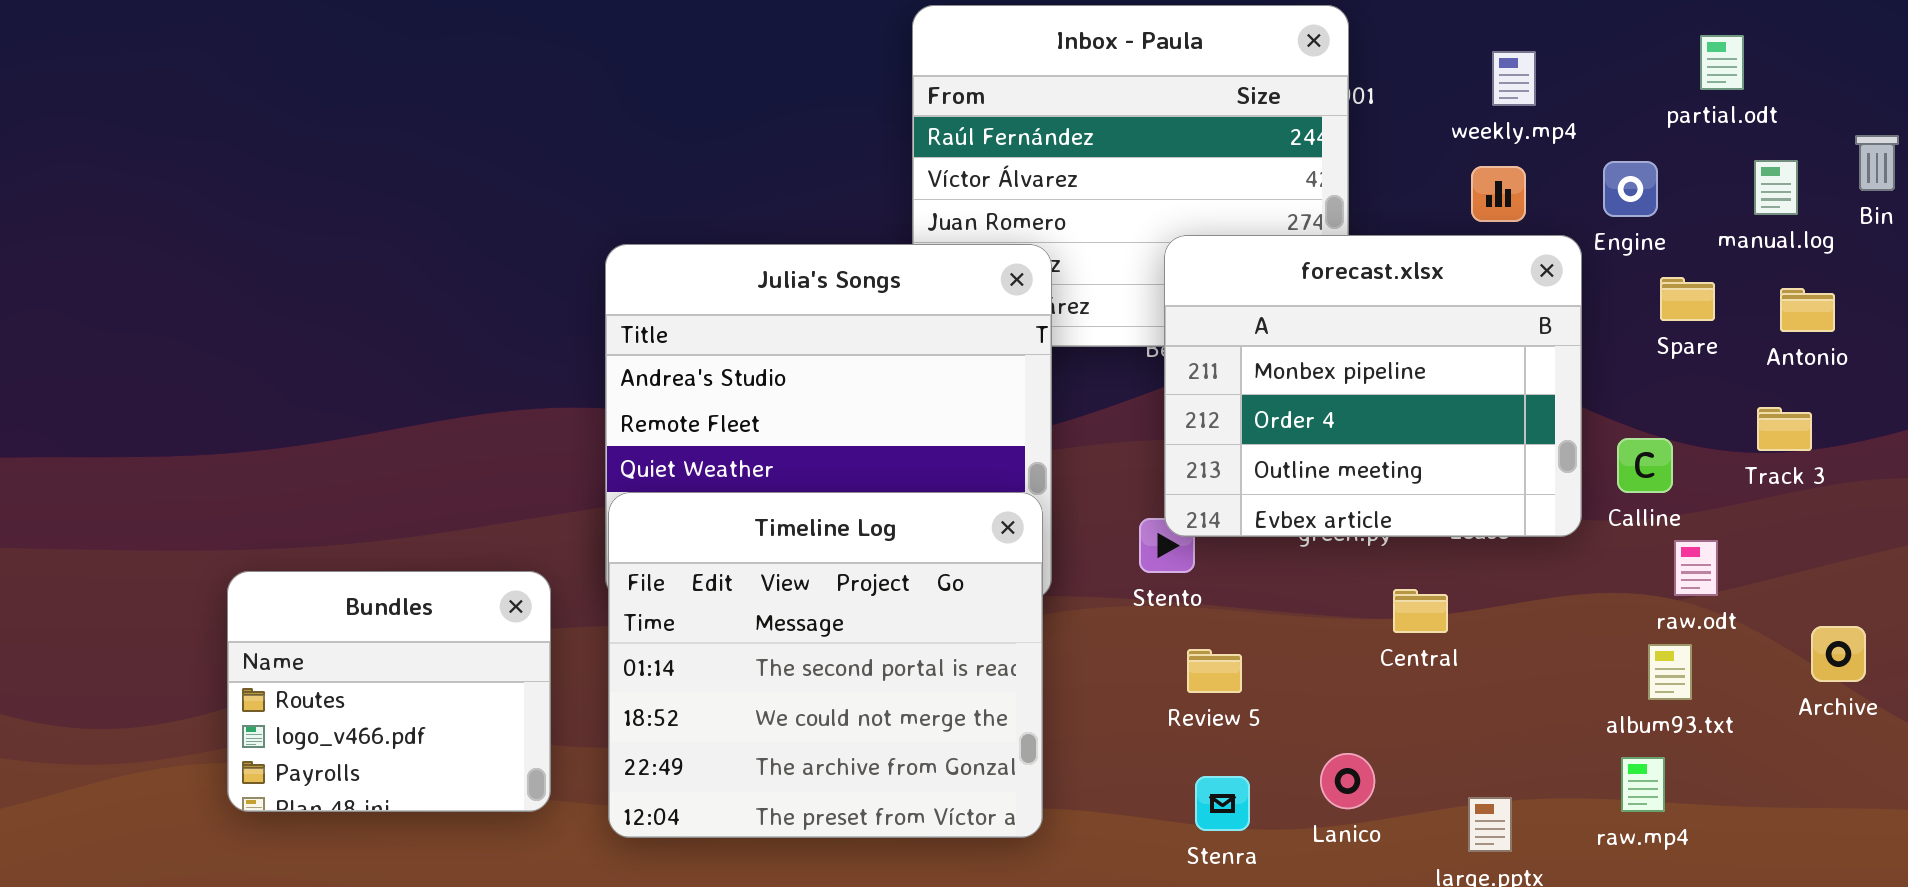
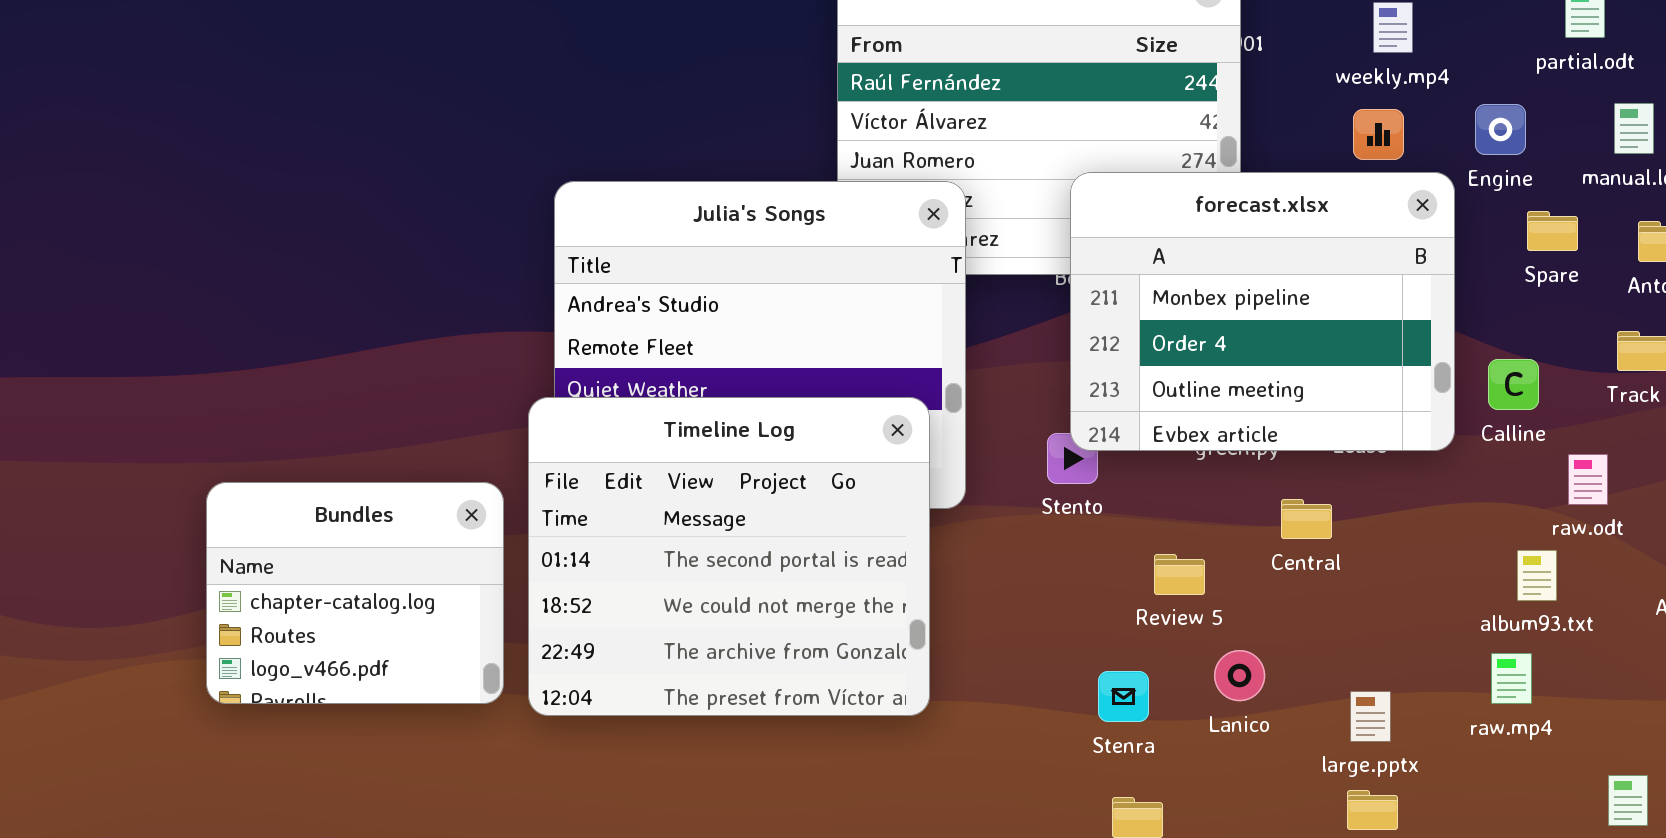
Timeline Log: [608,492,1043,838] -> [528,397,930,716], moved
raw.odt: [1674,540,1718,596] -> [1568,454,1608,505], moved
Bundles: [227,571,551,812] -> [206,482,504,704], scrolled up 1 row
Review 5: [1187,649,1242,693] -> [1154,554,1205,595], moved

